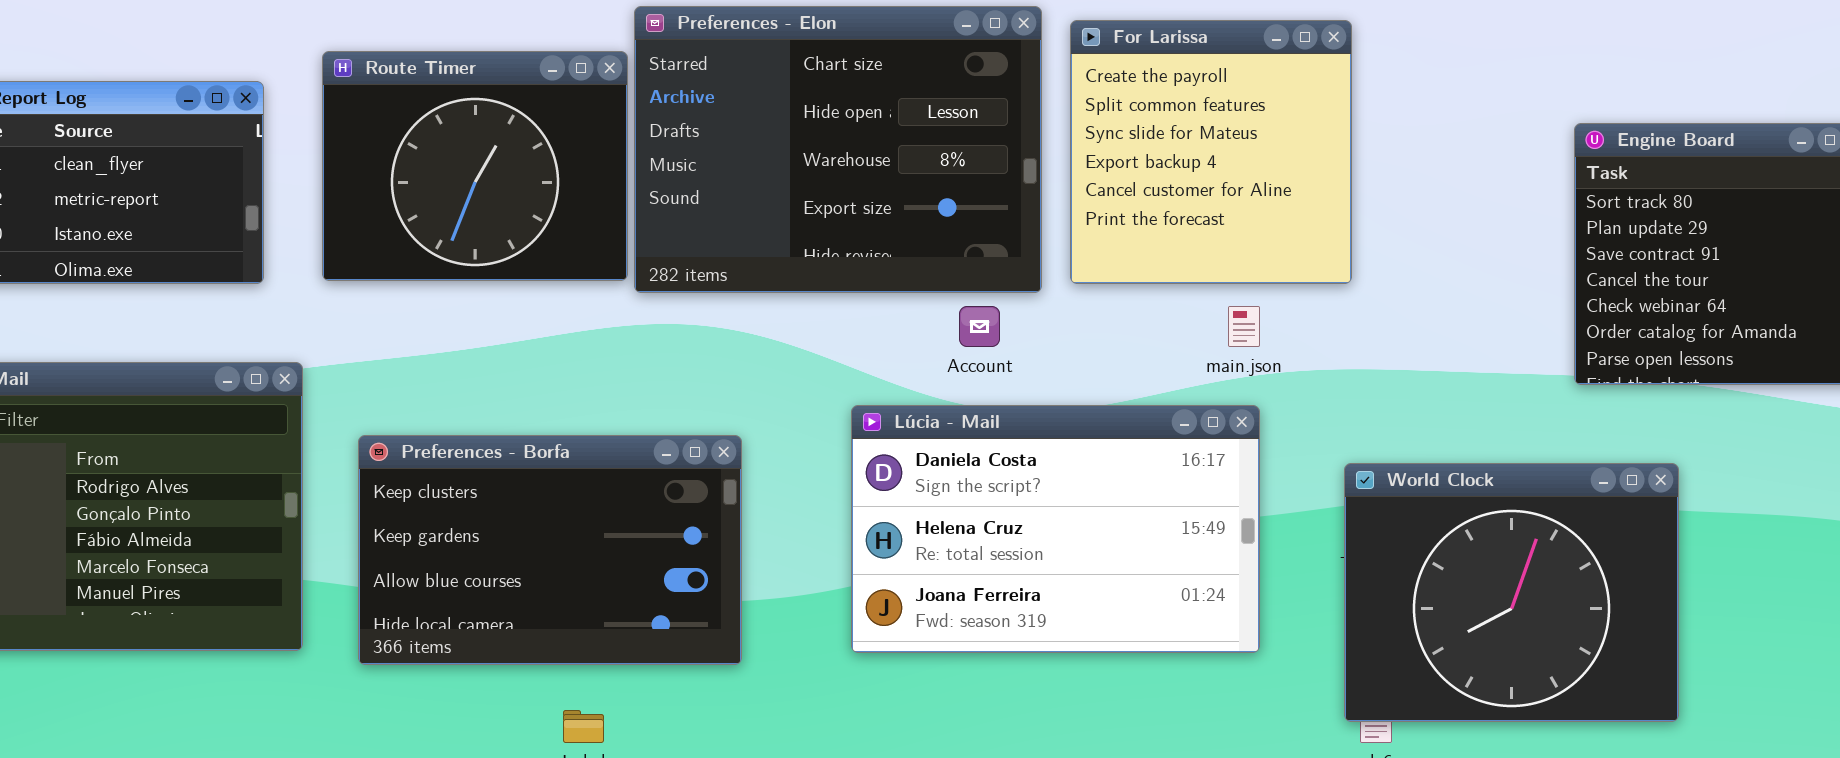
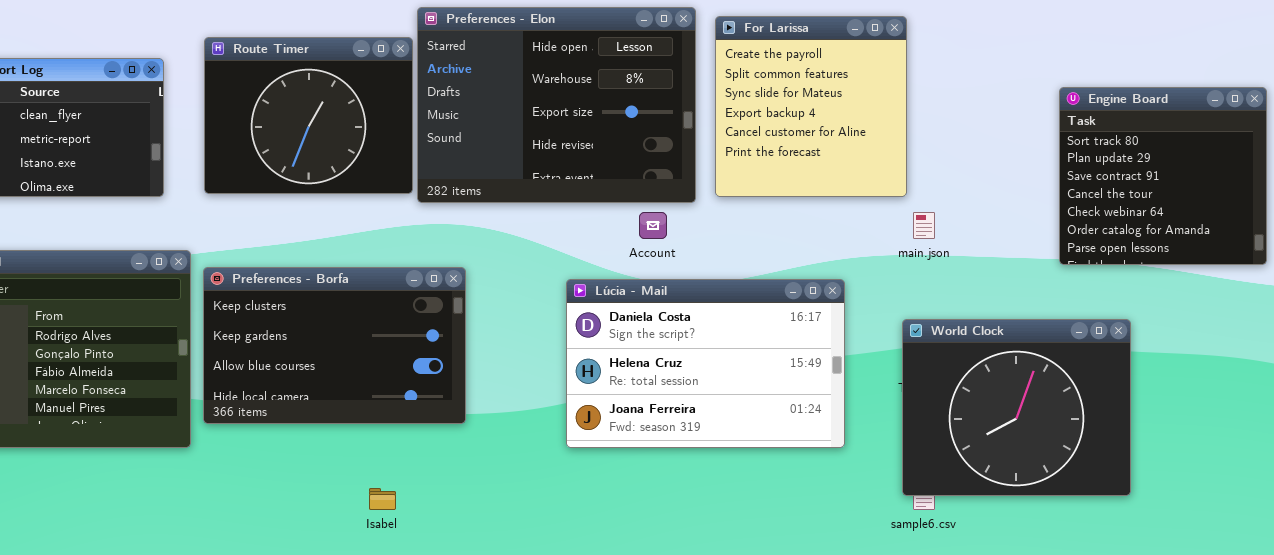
Preferences - Elon: [634,6,1042,293] -> [417,7,696,203], scrolled down 1 row
main.json: [1228,306,1260,347] -> [913,212,935,239], moved
Preferences - Borfa: [358,435,742,665] -> [203,267,466,424], moved

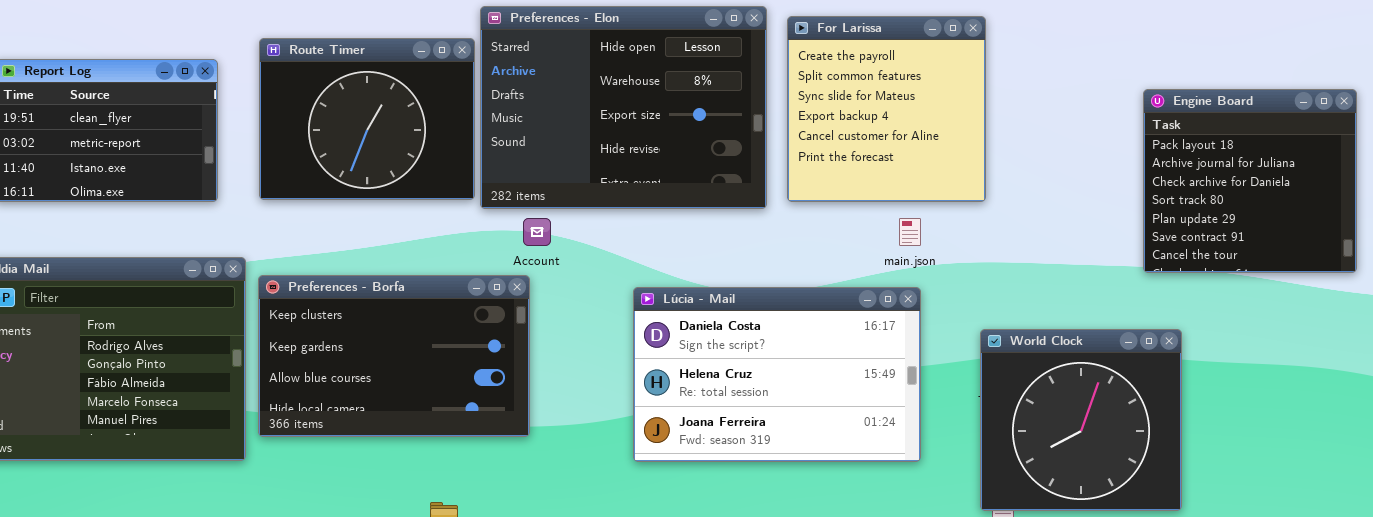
Engine Board: [1059,87,1267,265] -> [1143,89,1357,273], scrolled up 3 rows
Account: [639,212,667,239] -> [523,218,551,246], moved
main.json: [913,212,935,239] -> [899,218,921,246], moved
World Clock: [902,319,1131,496] -> [980,329,1182,511], resized

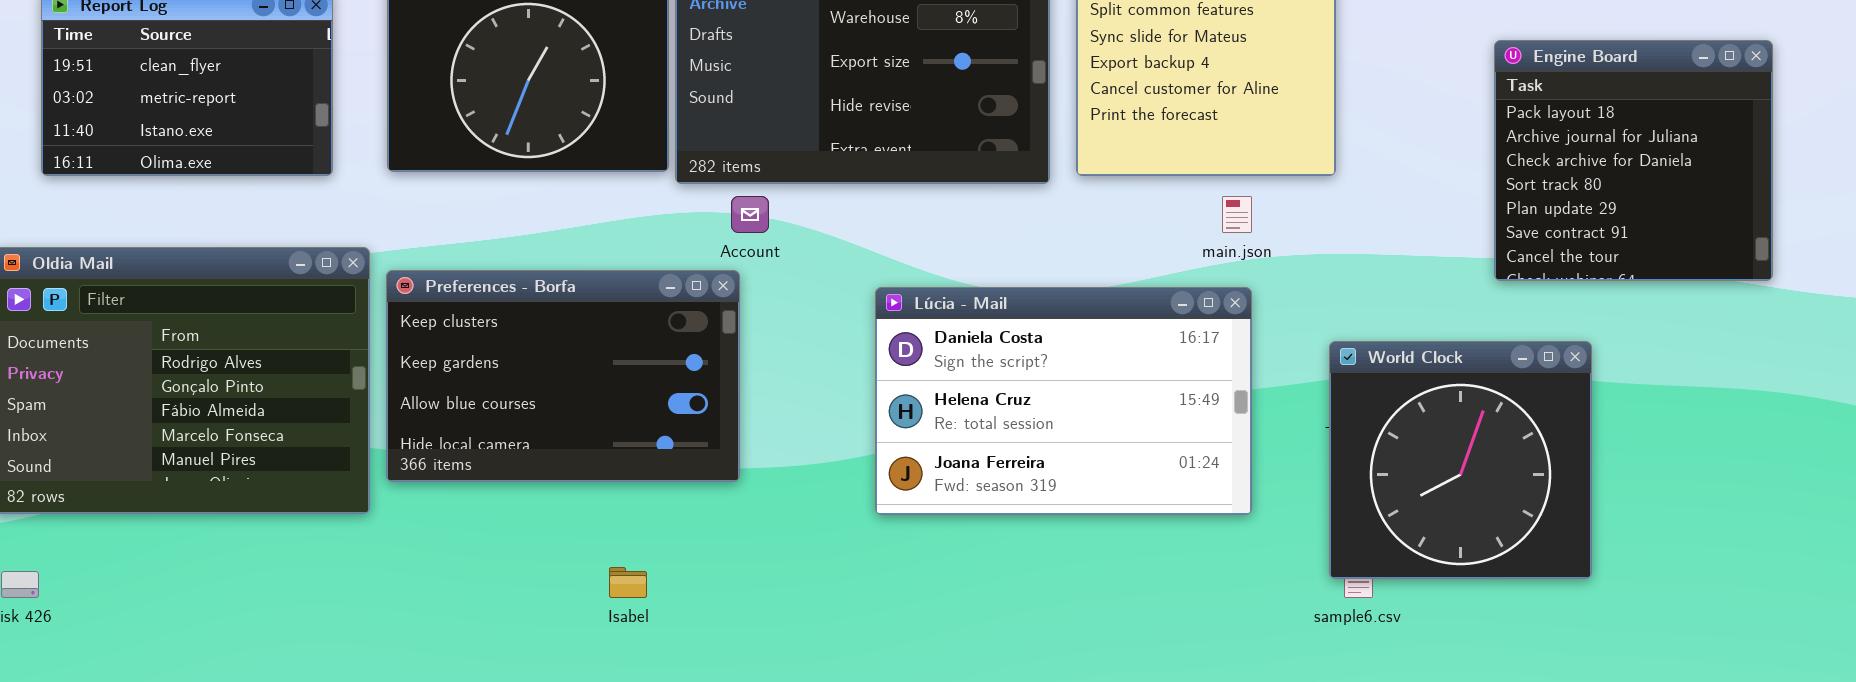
Engine Board: [1143,89,1357,273] -> [1494,40,1773,281], moved

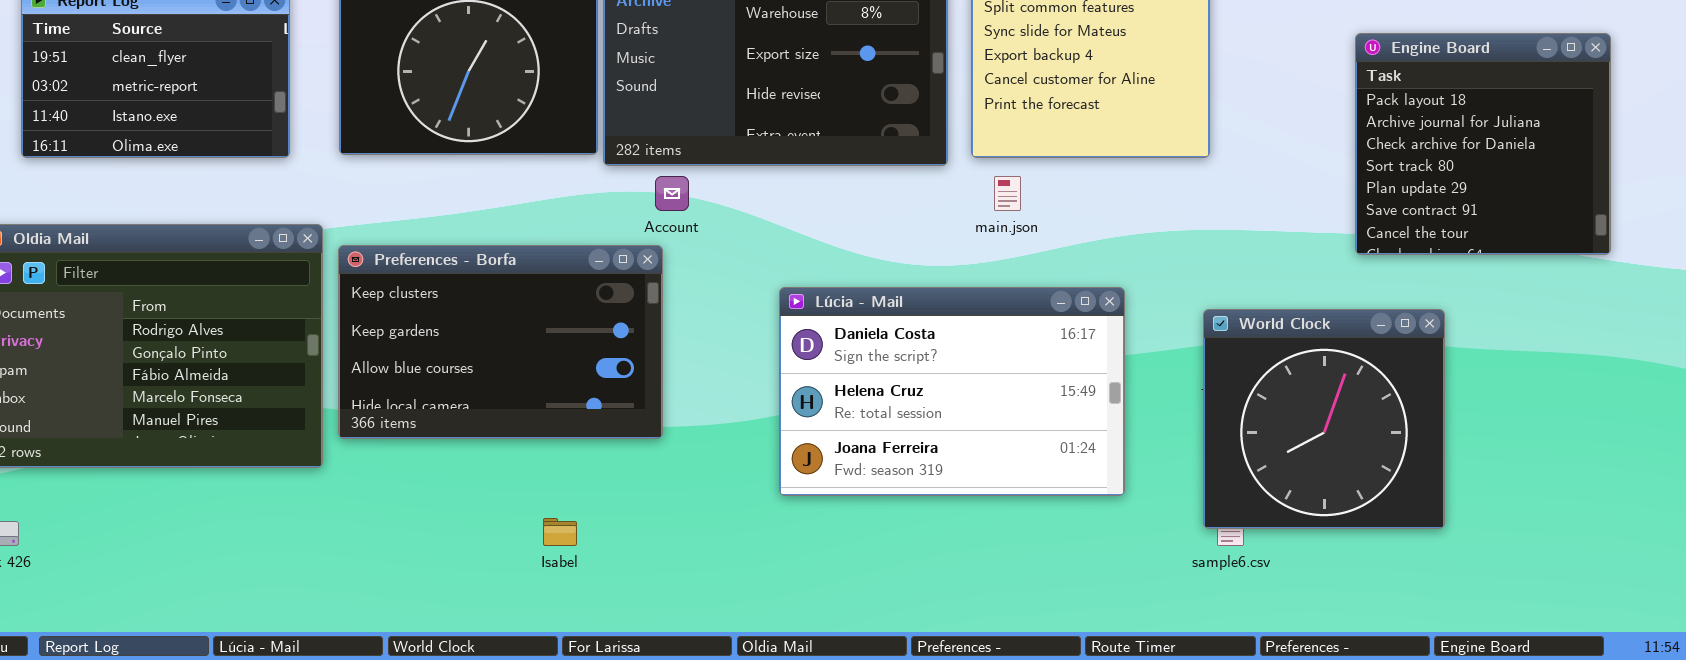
main.json: [1222,196,1252,233] -> [994,176,1021,211], moved
Lúcia - Mail: [875,287,1252,515] -> [779,287,1125,496], moved

